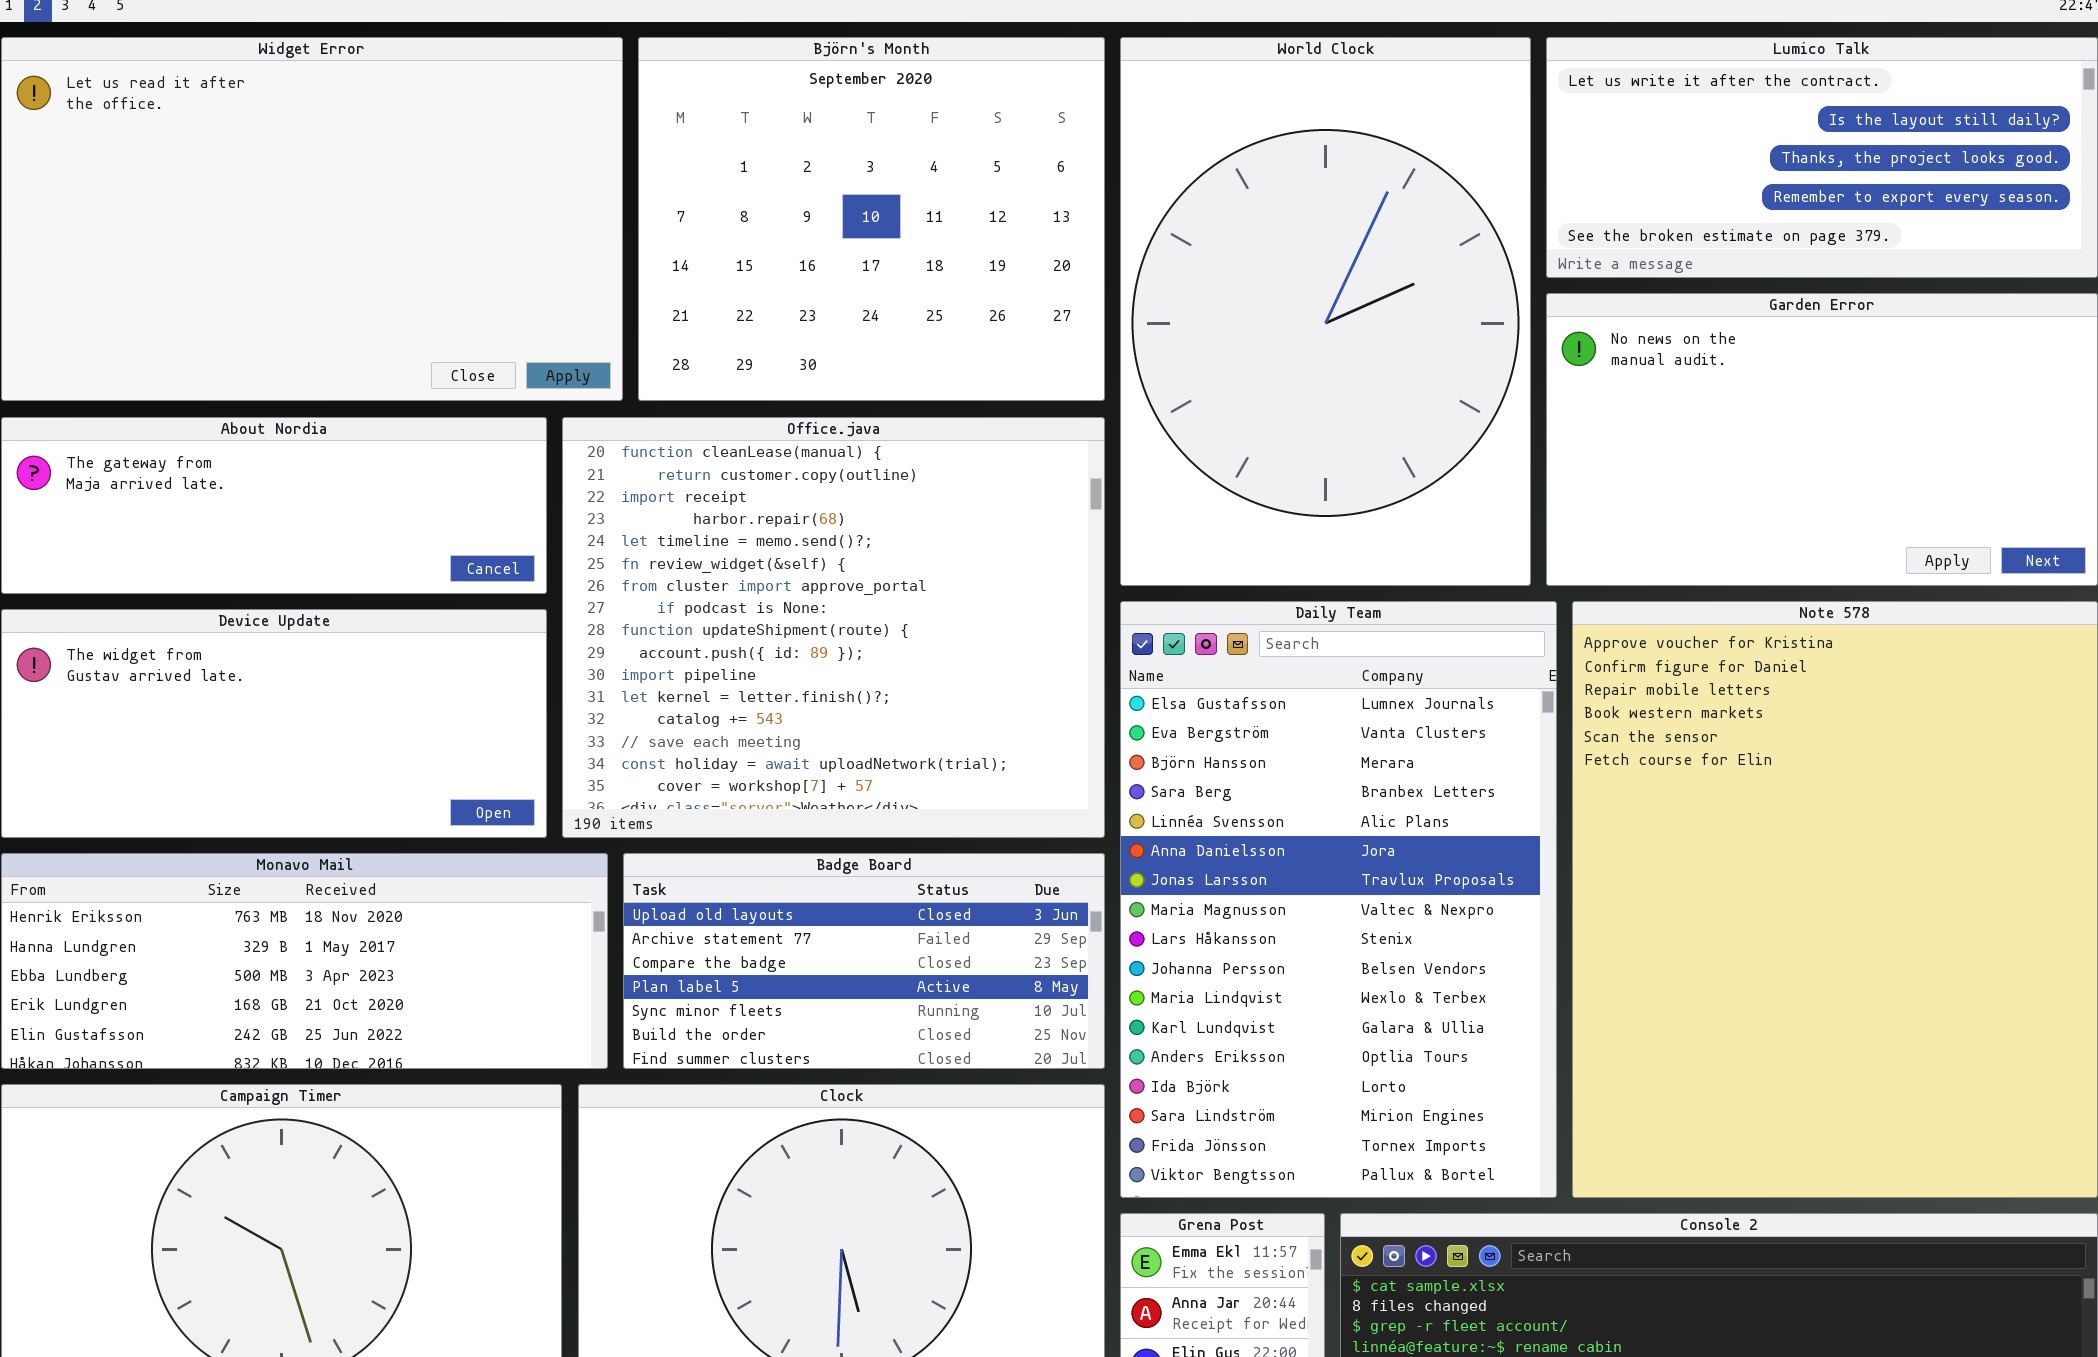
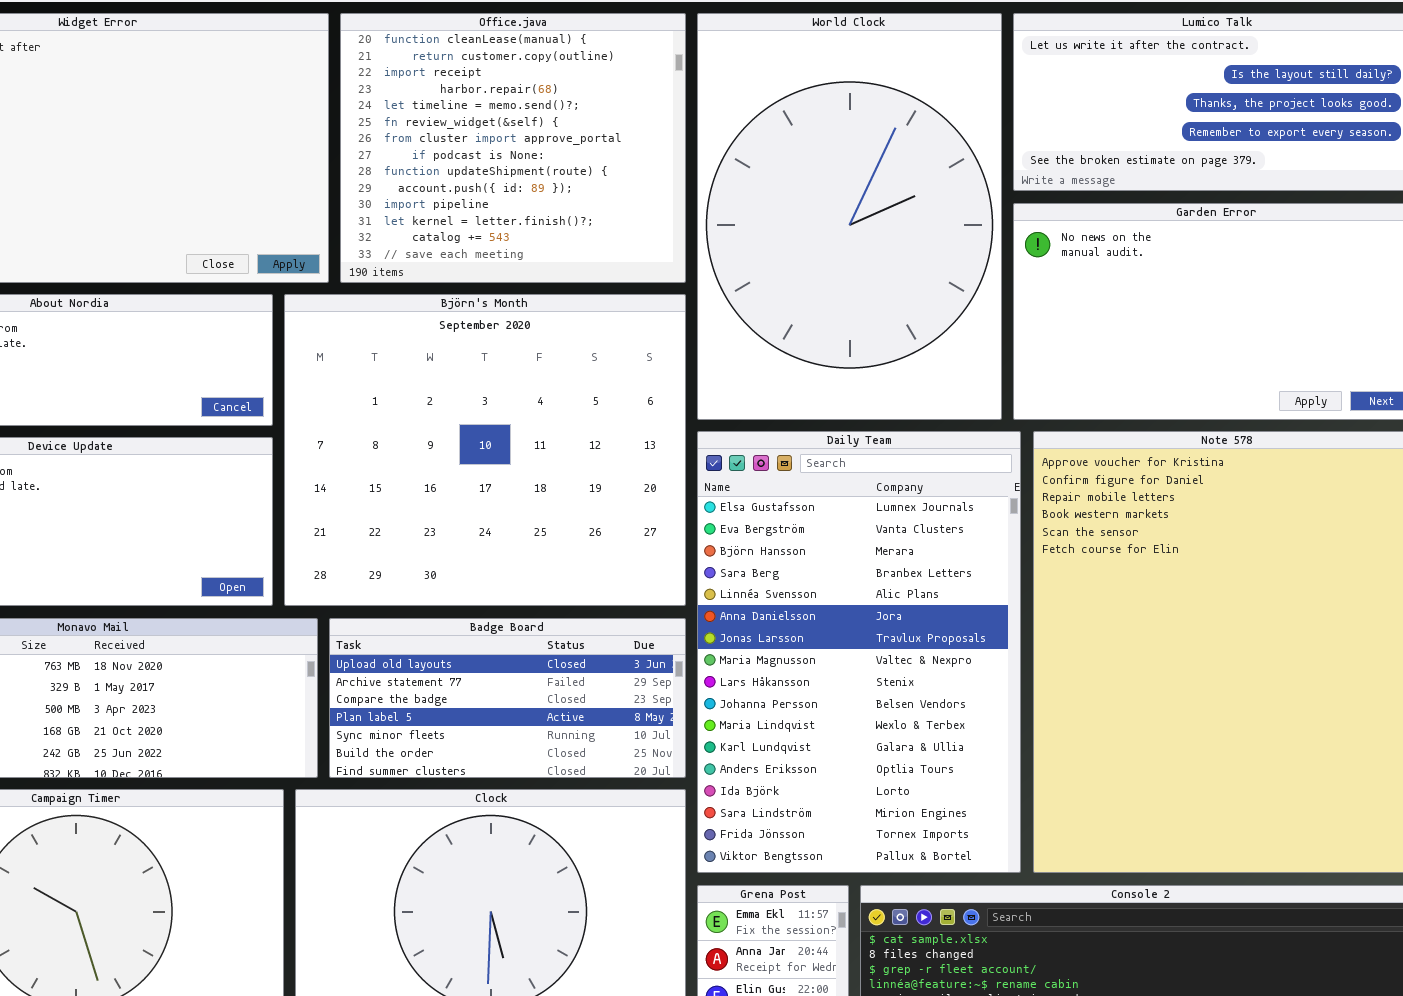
Björn's Month: [638,37,1105,401] -> [284,294,686,606], moved, resized
Office.java: [562,417,1105,838] -> [340,13,686,283], moved, resized

